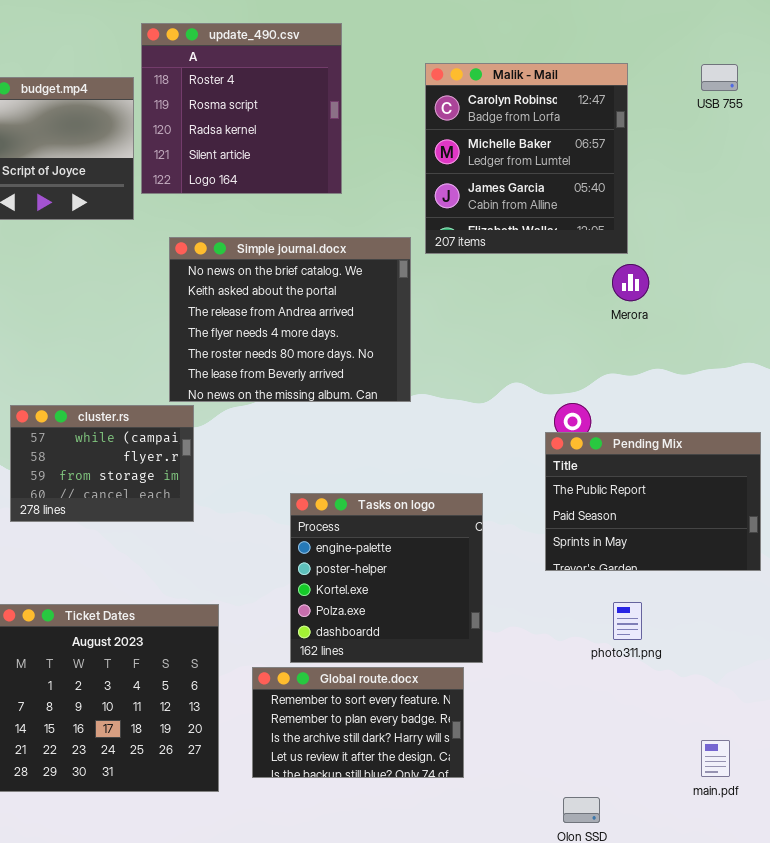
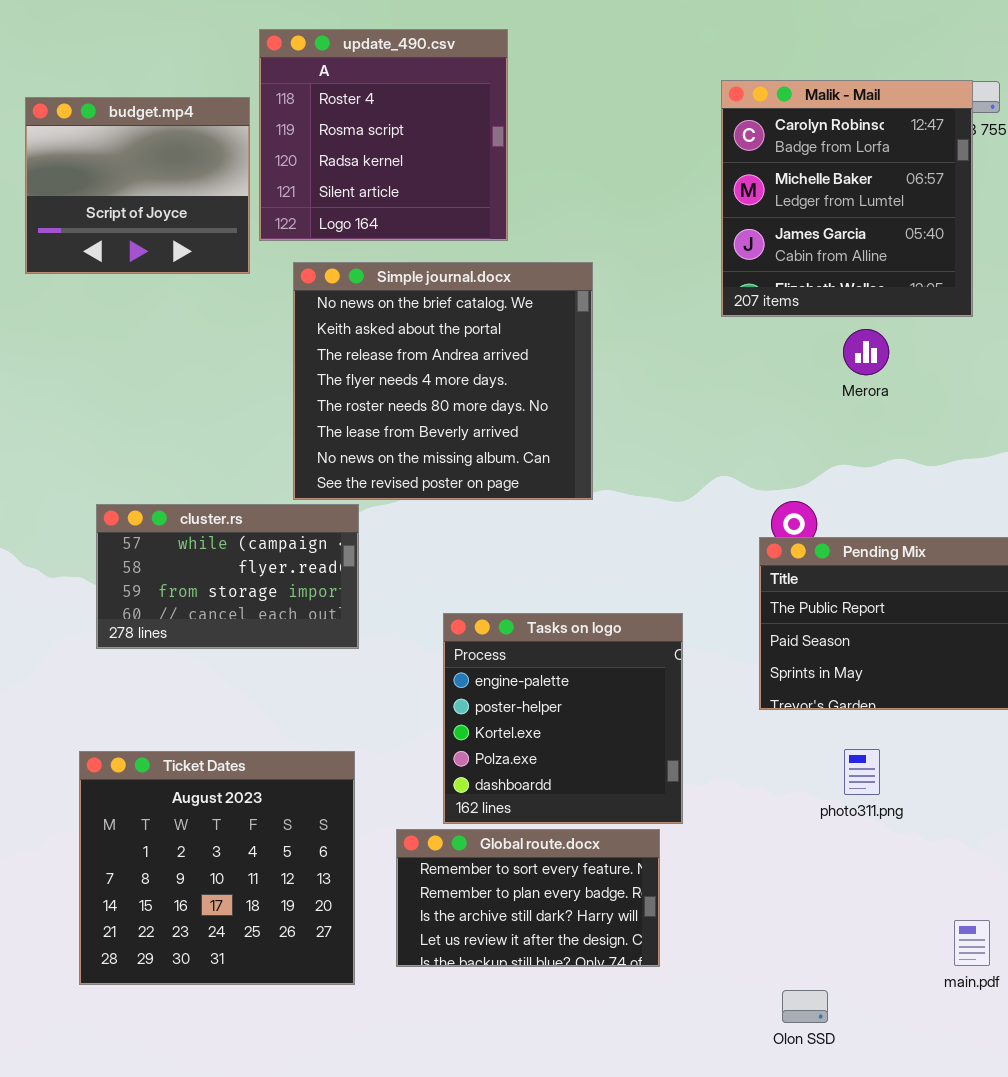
Malik - Mail: [425,63,628,254] -> [721,80,973,317], moved
Simple journal.docx: [169,237,411,402] -> [293,262,593,500], resized
cluster.rs: [10,405,194,522] -> [96,504,359,649], resized

